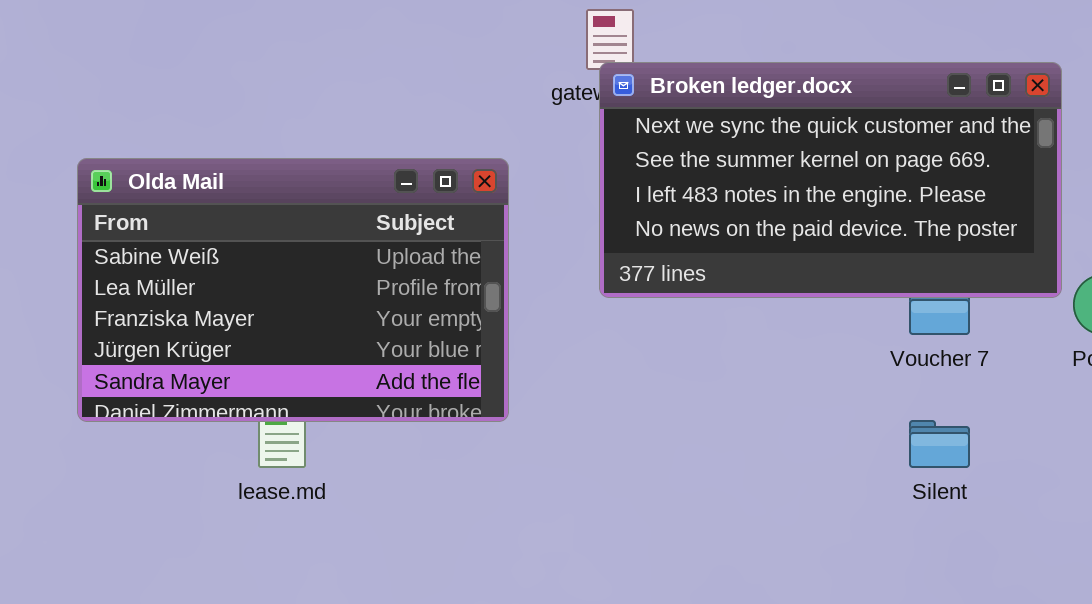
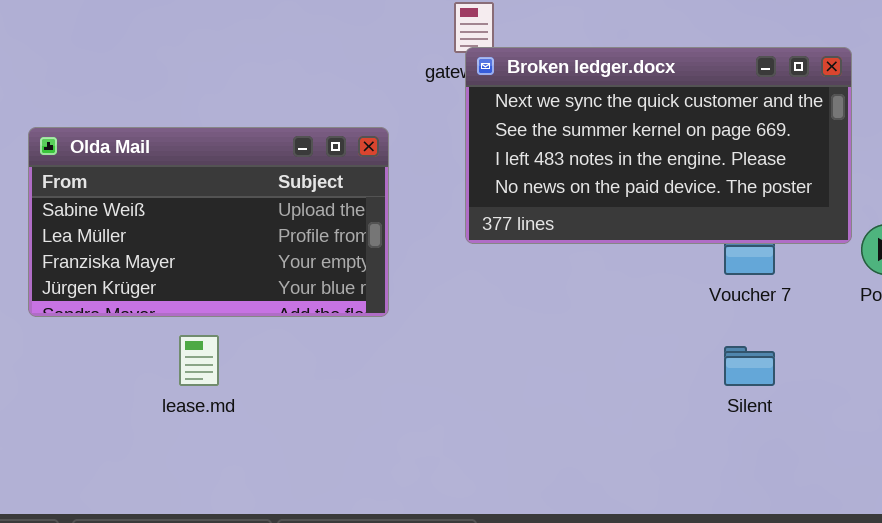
Olda Mail: [77,158,509,422] -> [28,127,389,317], resized

